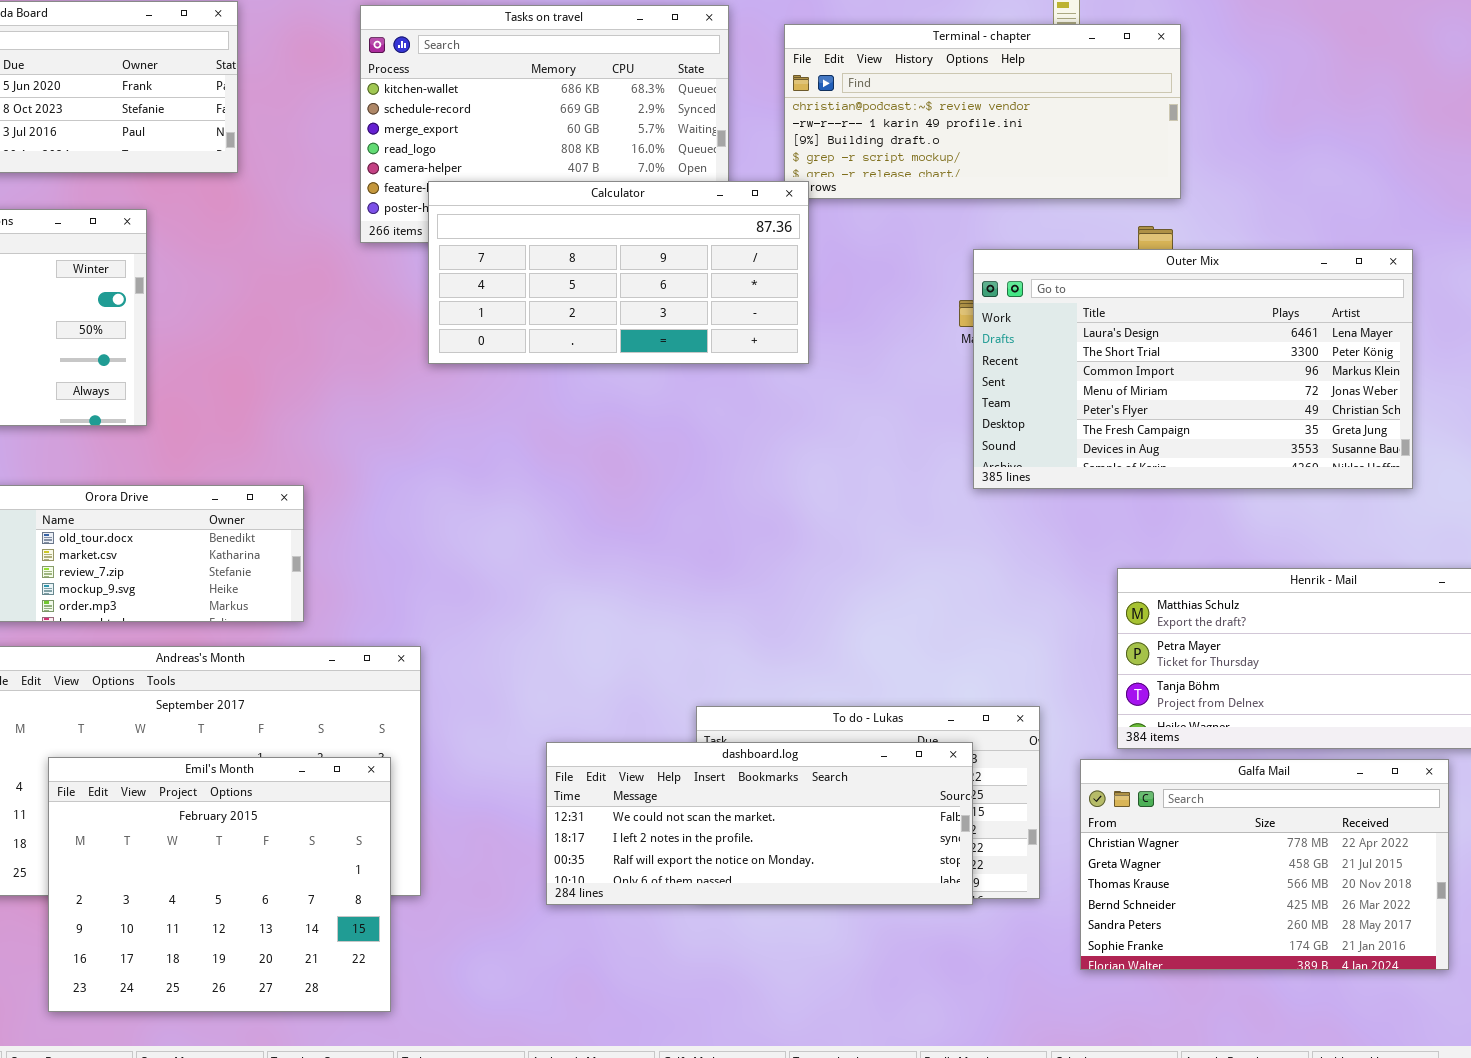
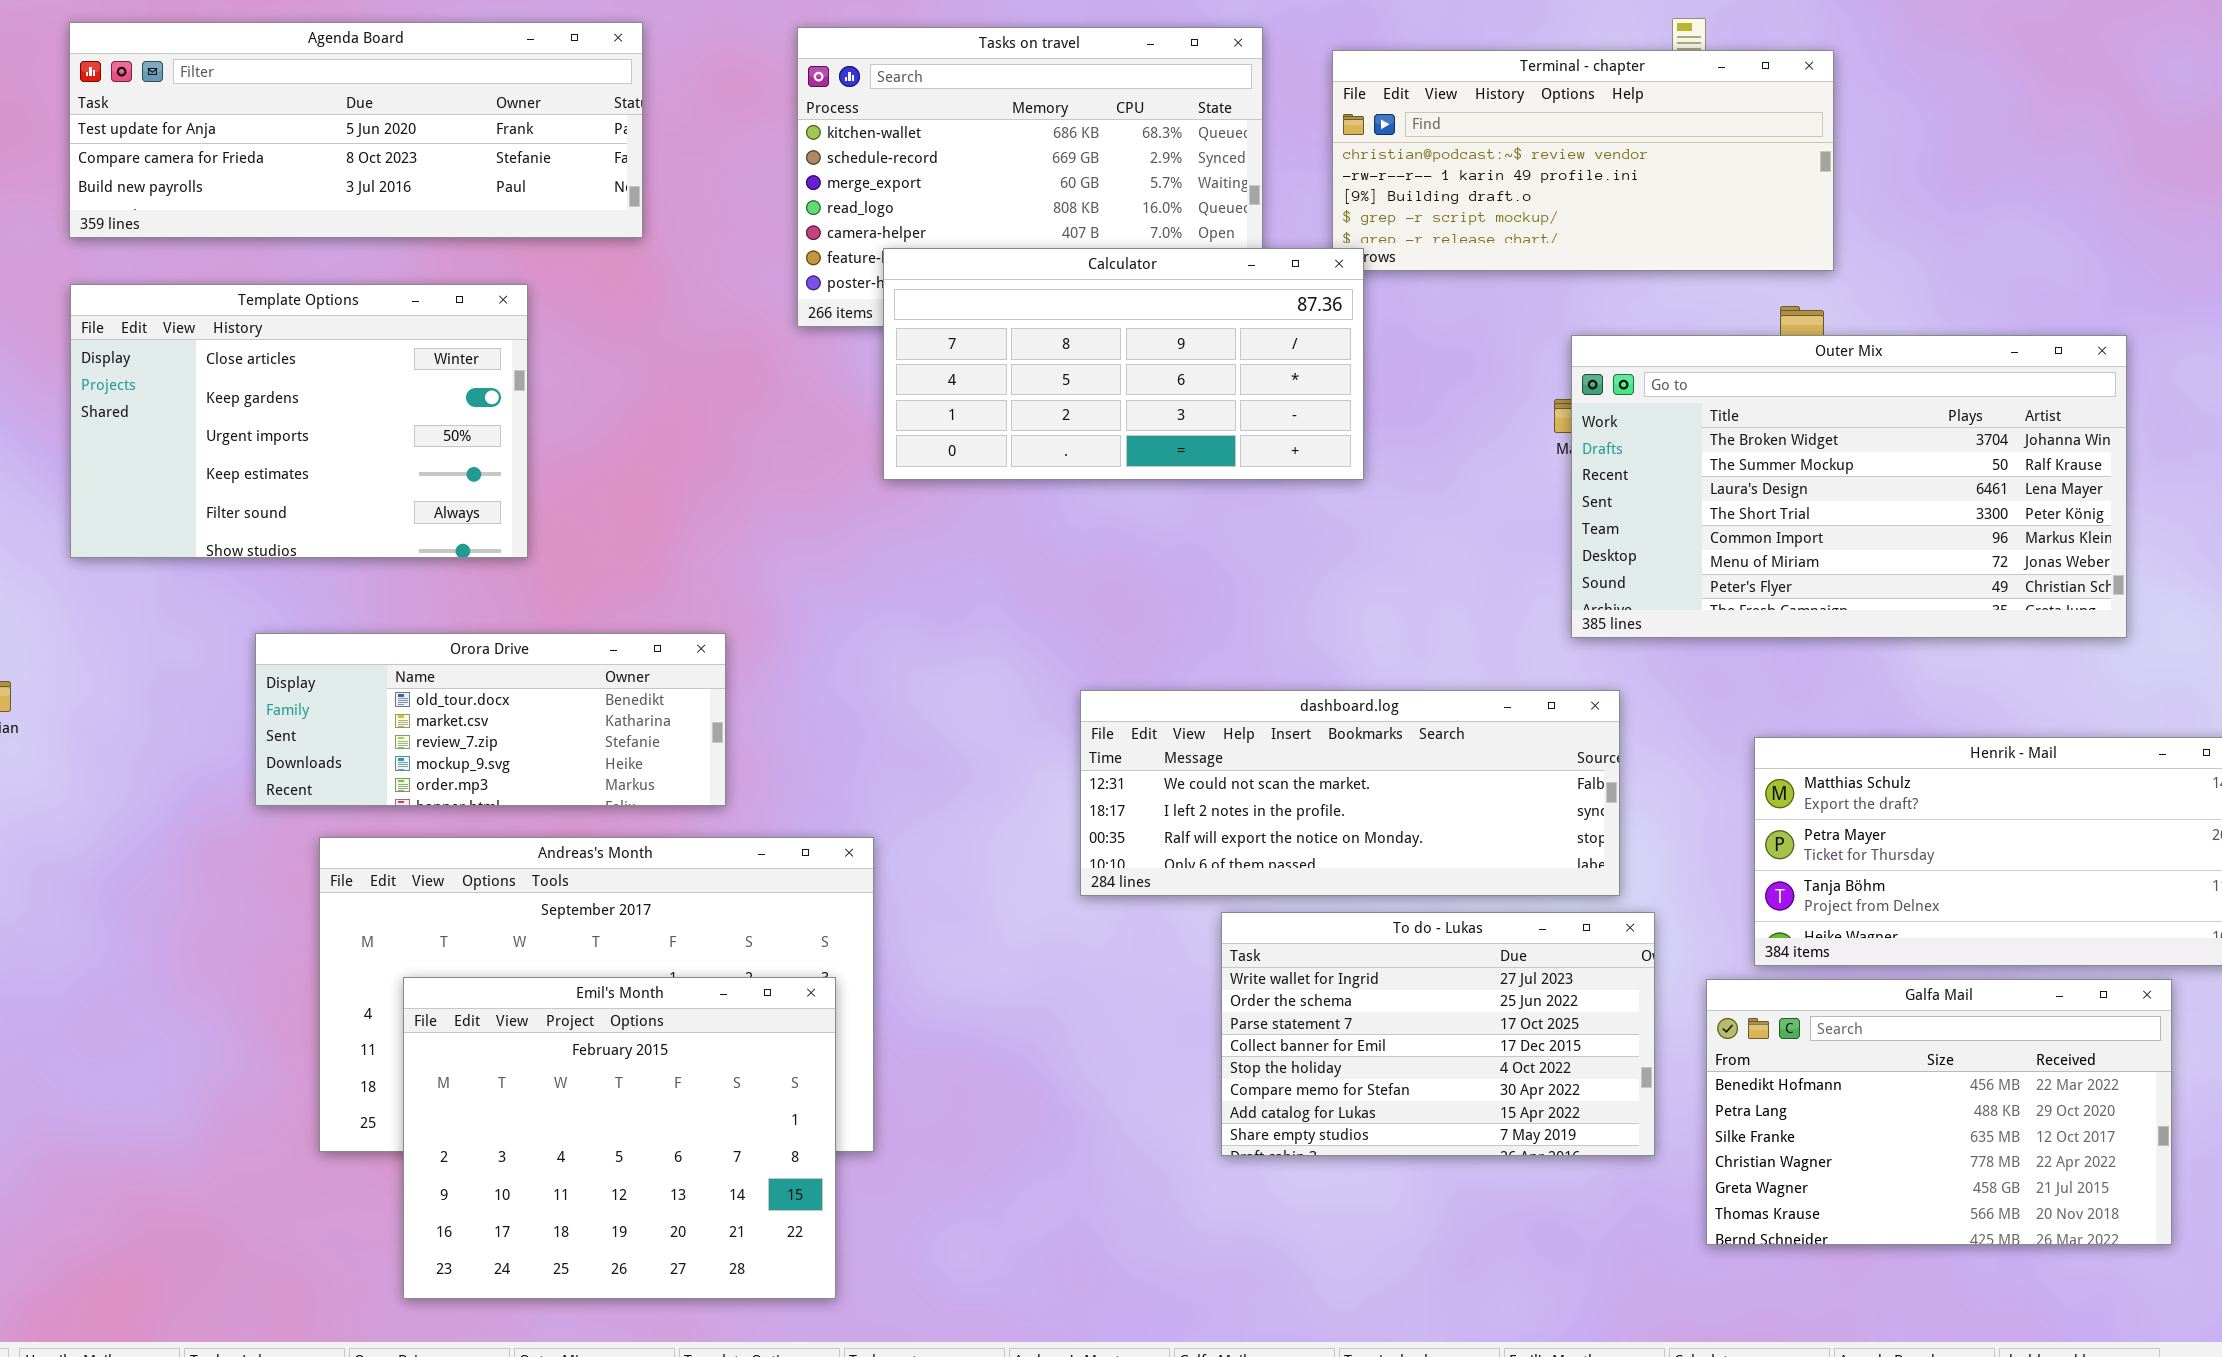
Outer Mix: [973,249,1413,489] -> [1571,335,2127,638], scrolled up 2 rows
dashboard.log: [546,742,973,905] -> [1080,690,1620,896], moved
Galfa Mail: [1080,759,1449,970] -> [1706,979,2172,1245], scrolled up 3 rows

